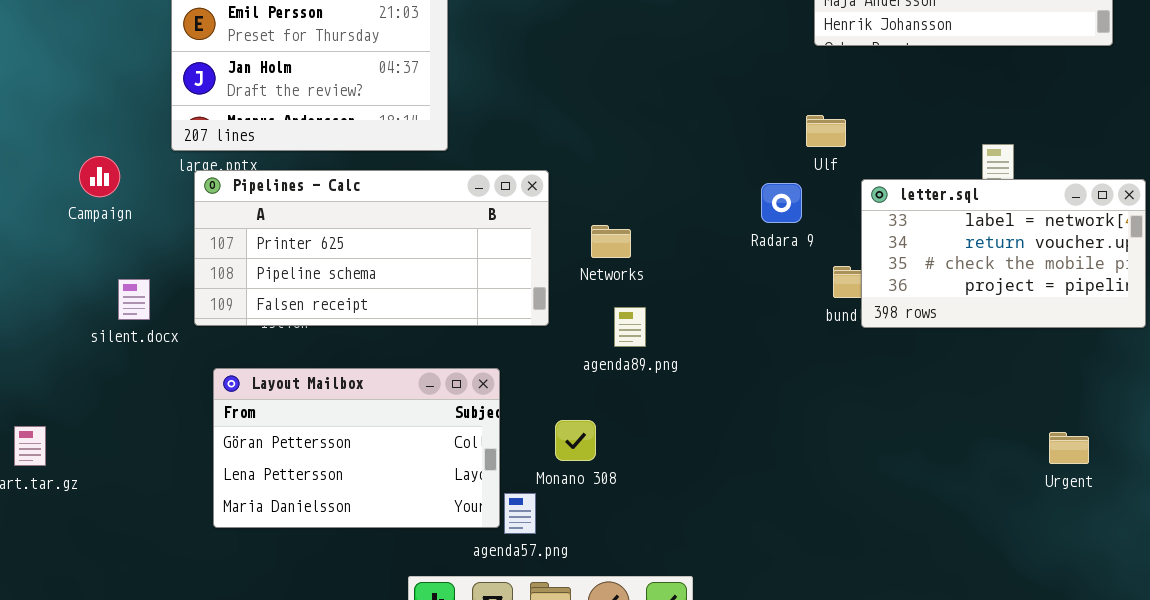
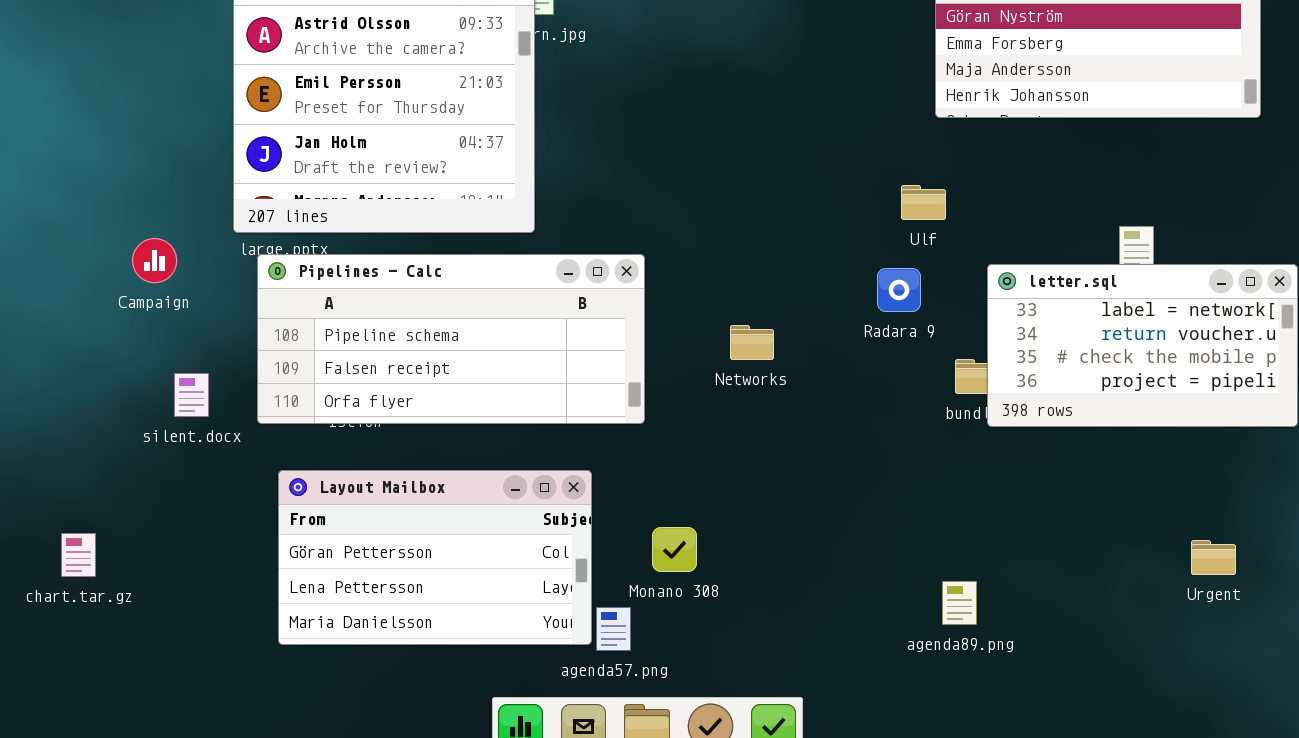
Ulf: [806,115,846,147] -> [901,185,946,220], moved
Pipelines - Calc: [194,170,549,326] -> [257,254,645,424], scrolled down 1 row
Networks: [591,225,631,258] -> [730,325,774,360], moved
agenda89.png: [614,307,646,347] -> [942,581,977,625], moved

